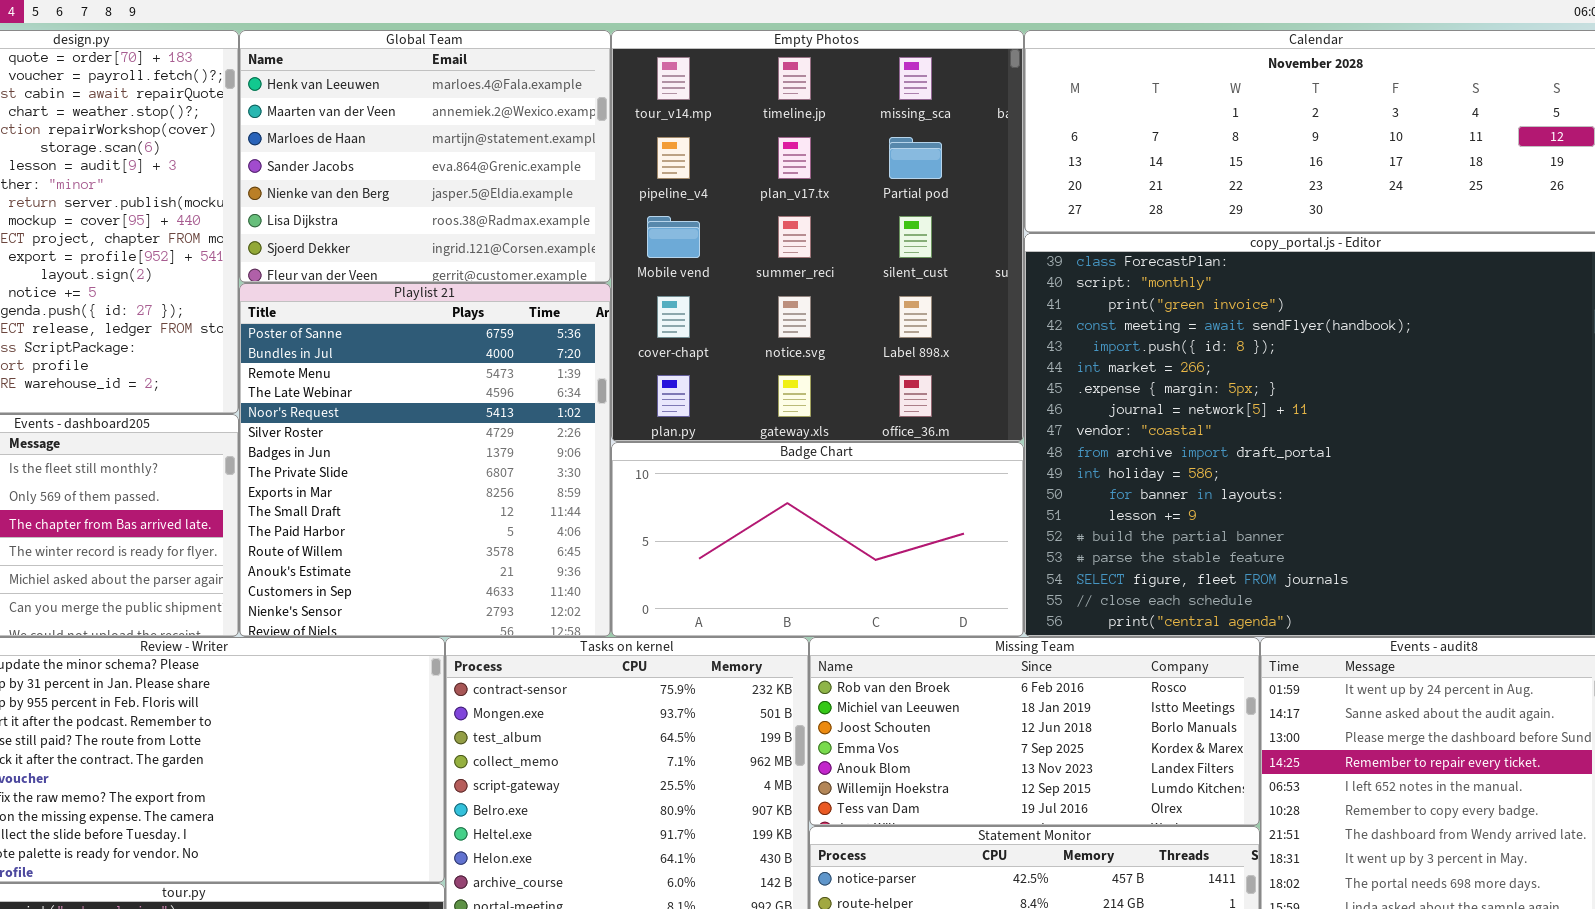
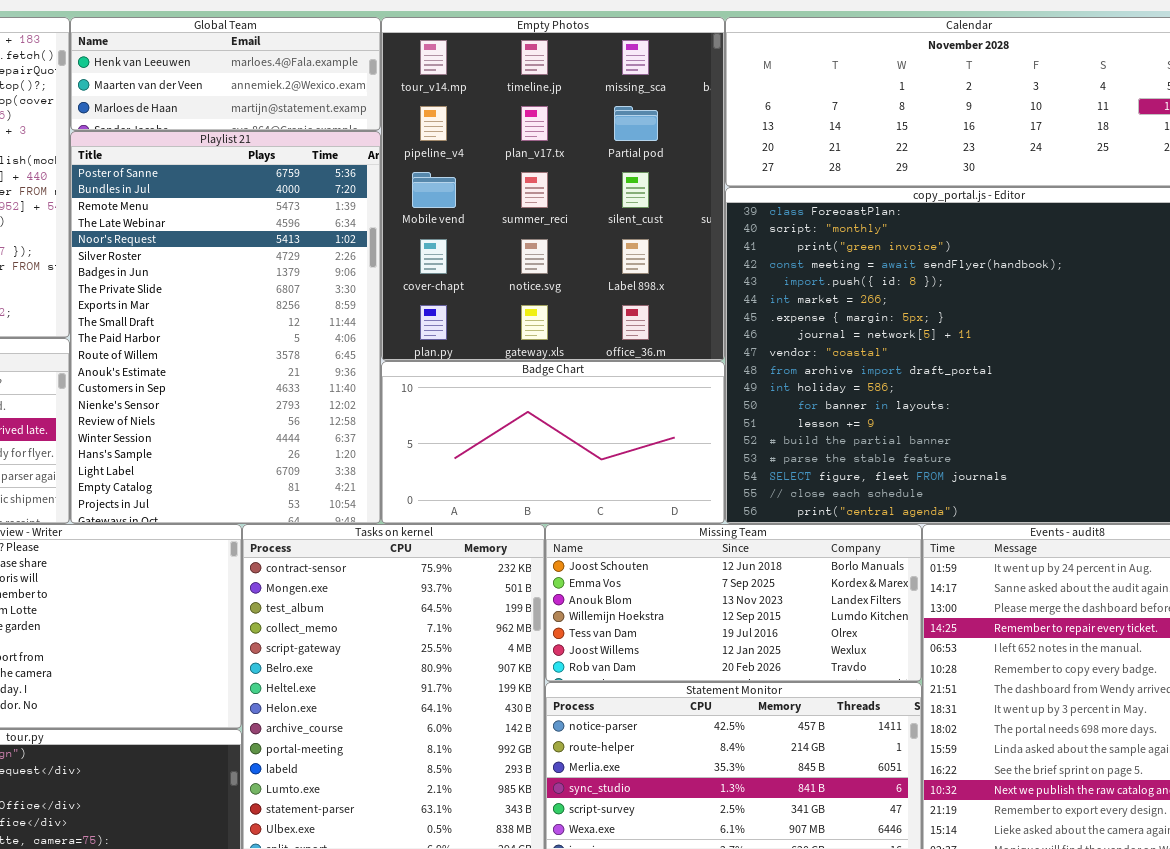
Global Team: [239,30,611,283] -> [70,17,381,131], resized
Playlist 21: [239,283,611,637] -> [70,131,381,524], resized
Missing Team: [809,637,1260,826] -> [545,524,922,682], scrolled down 2 rows

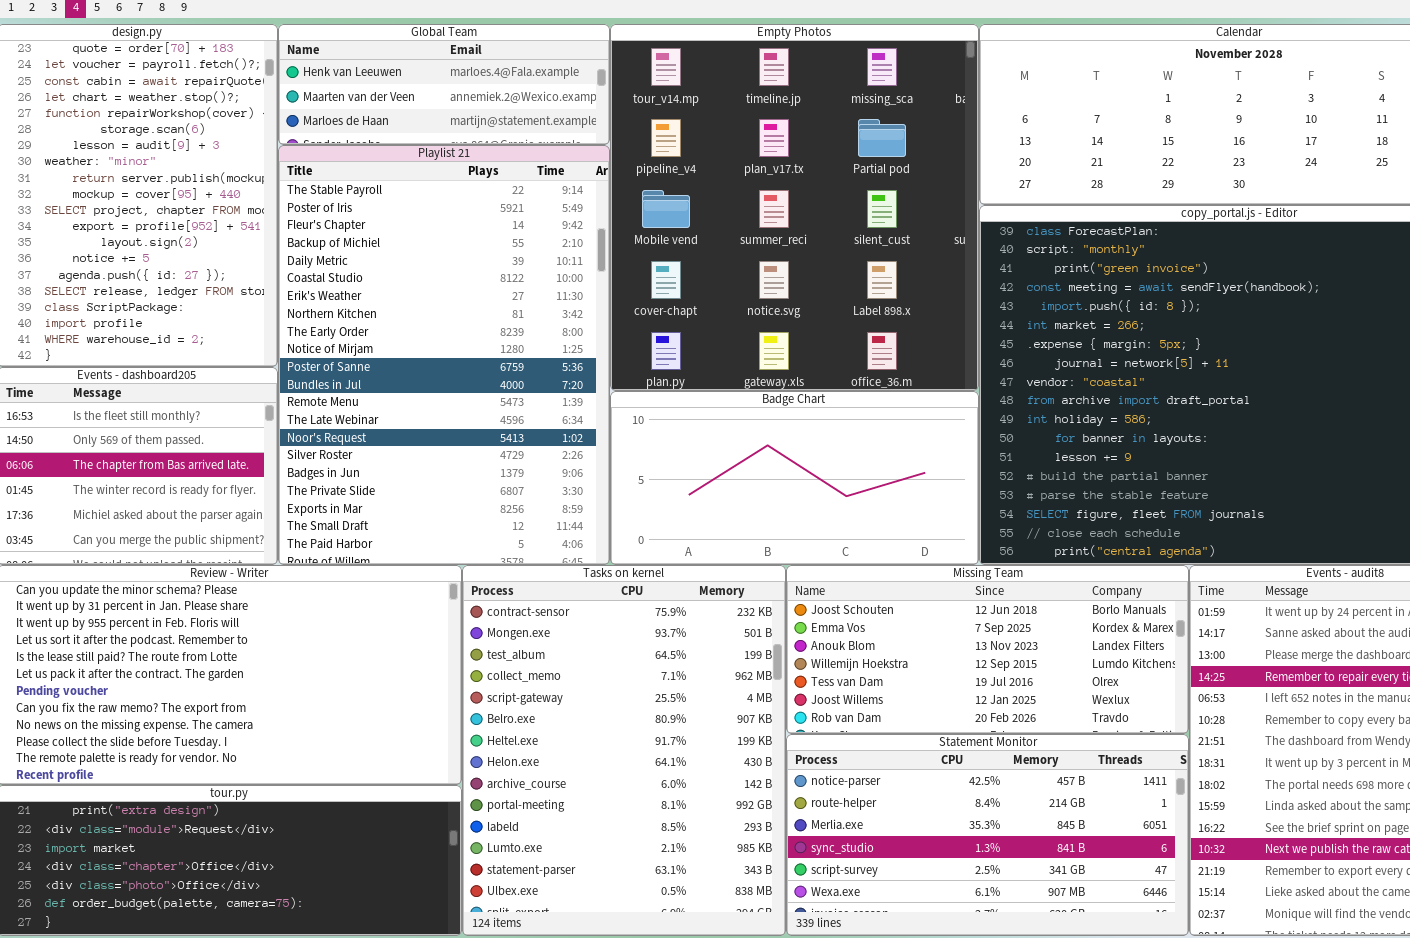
Playlist 21: [70,131,381,524] -> [278,145,610,565], scrolled up 10 rows

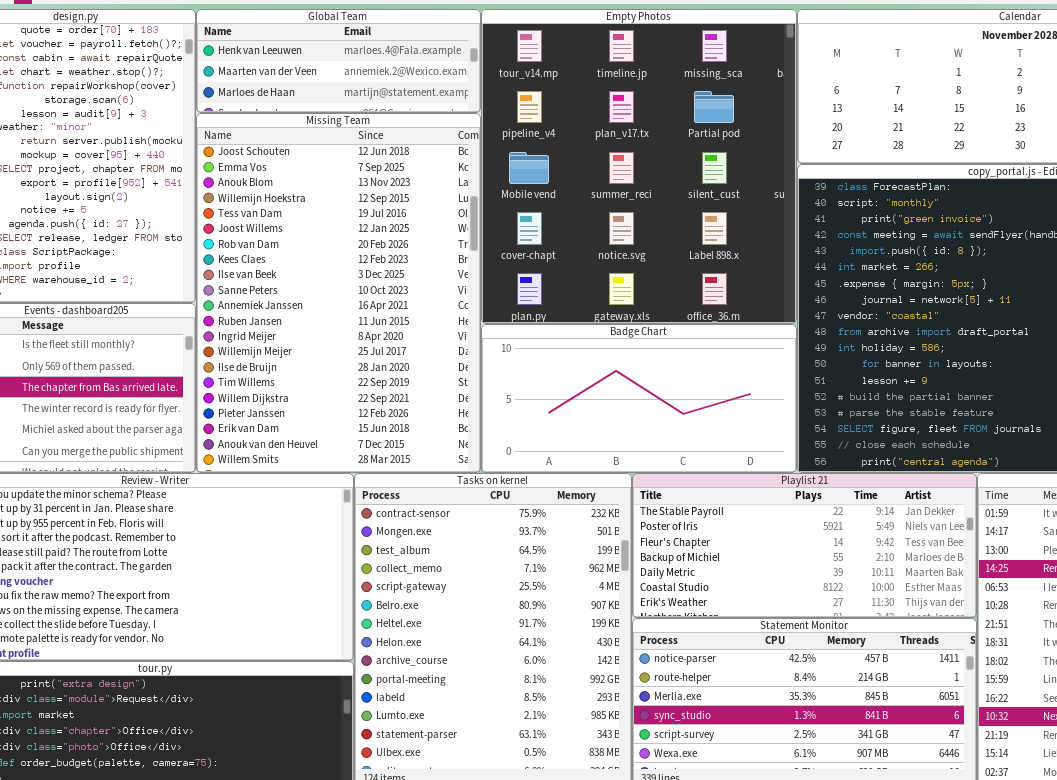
Playlist 21: [278,145,610,565] -> [632,473,977,618], moved, resized
Missing Team: [786,565,1189,734] -> [196,113,481,473], moved, resized

